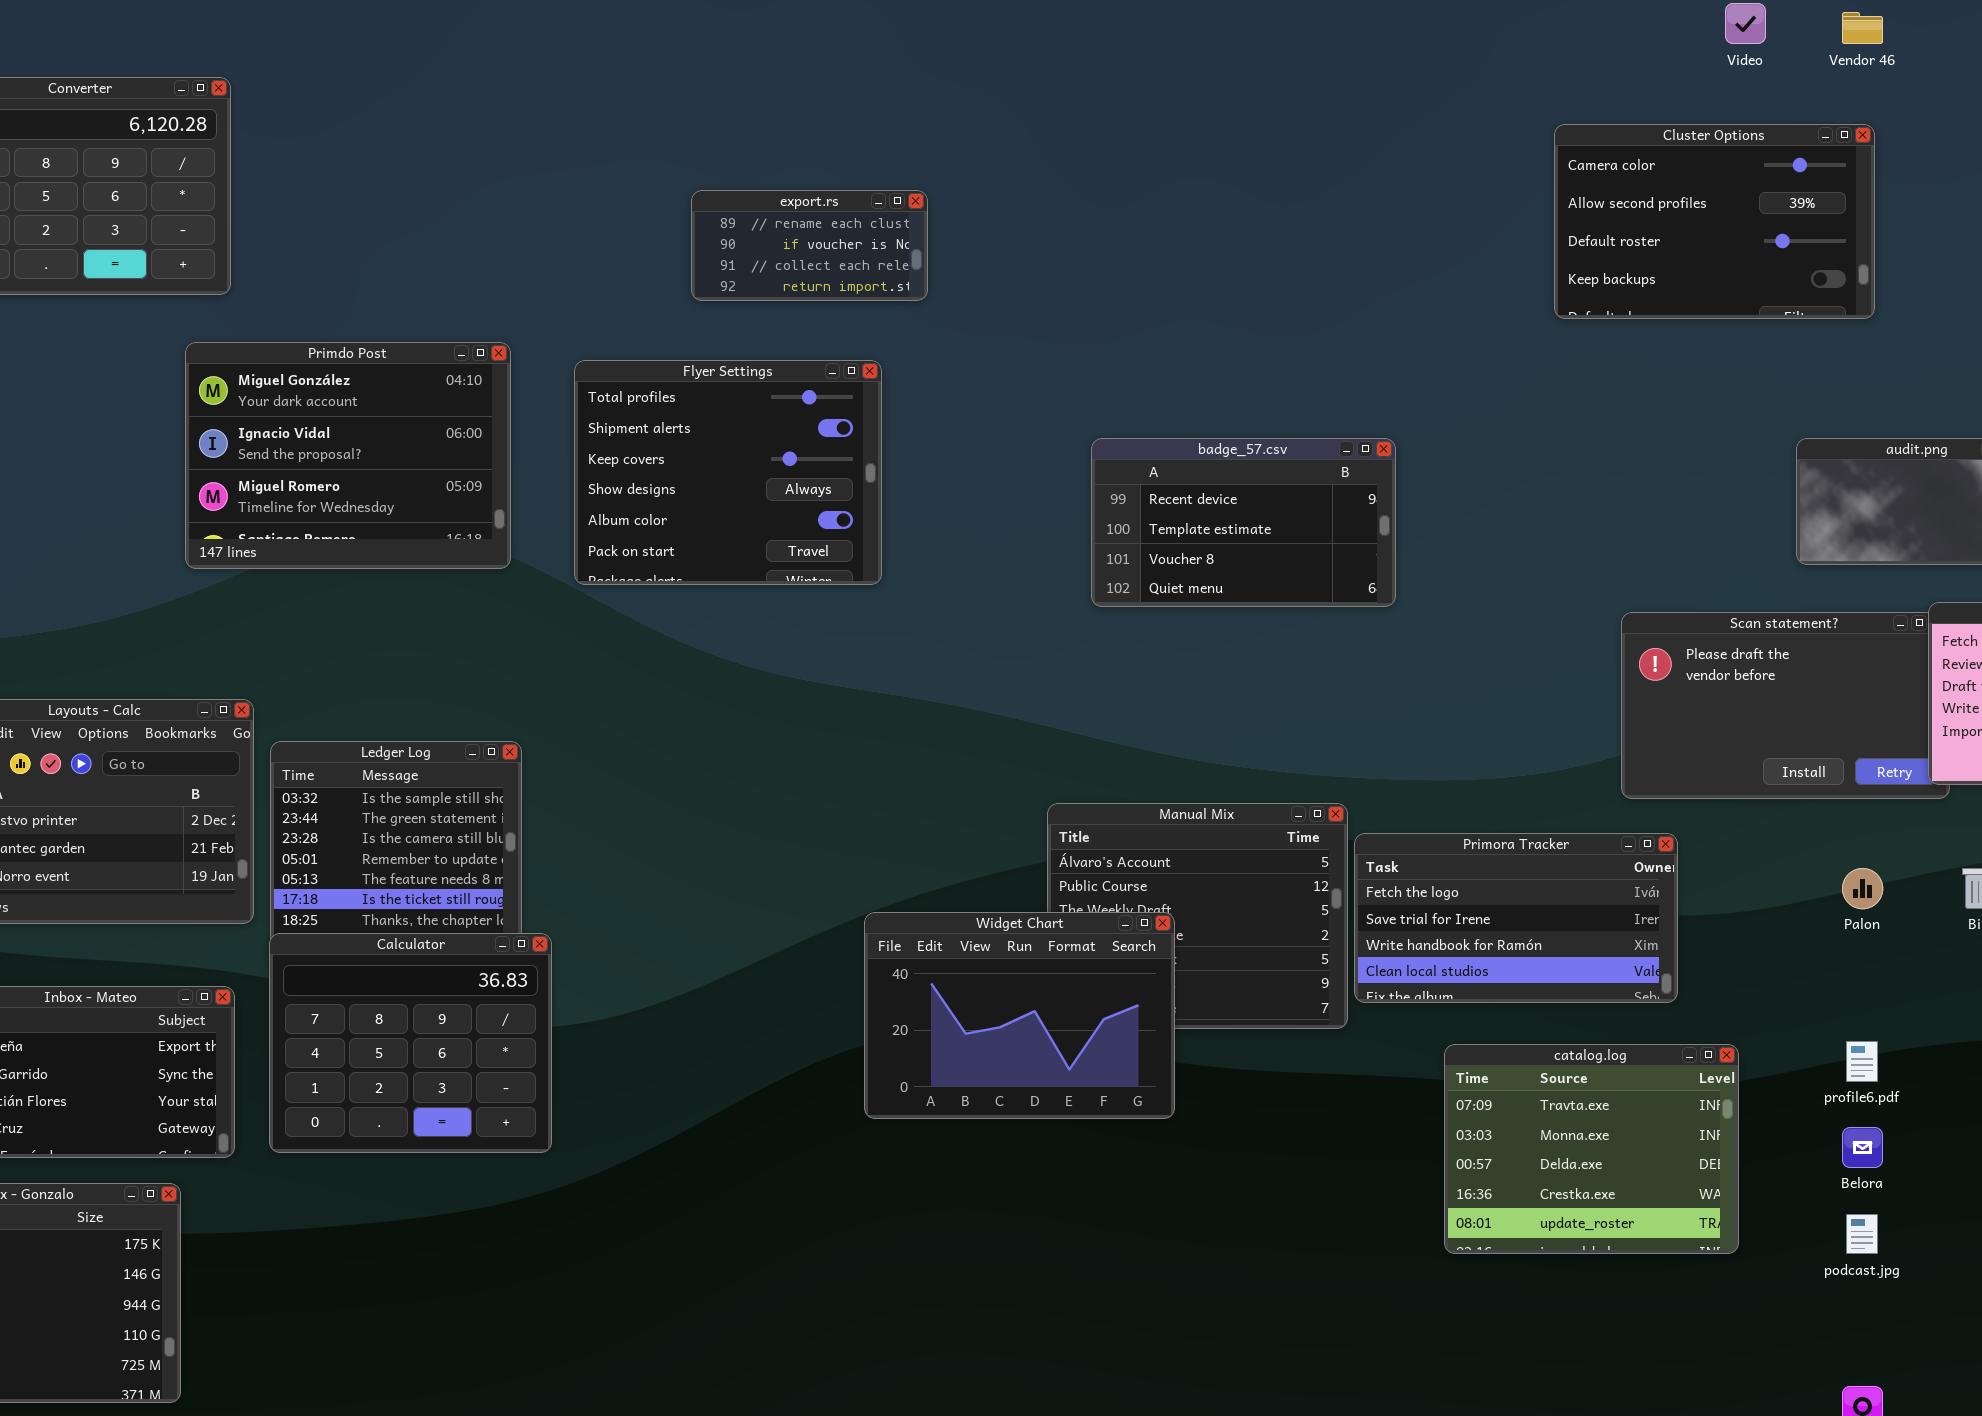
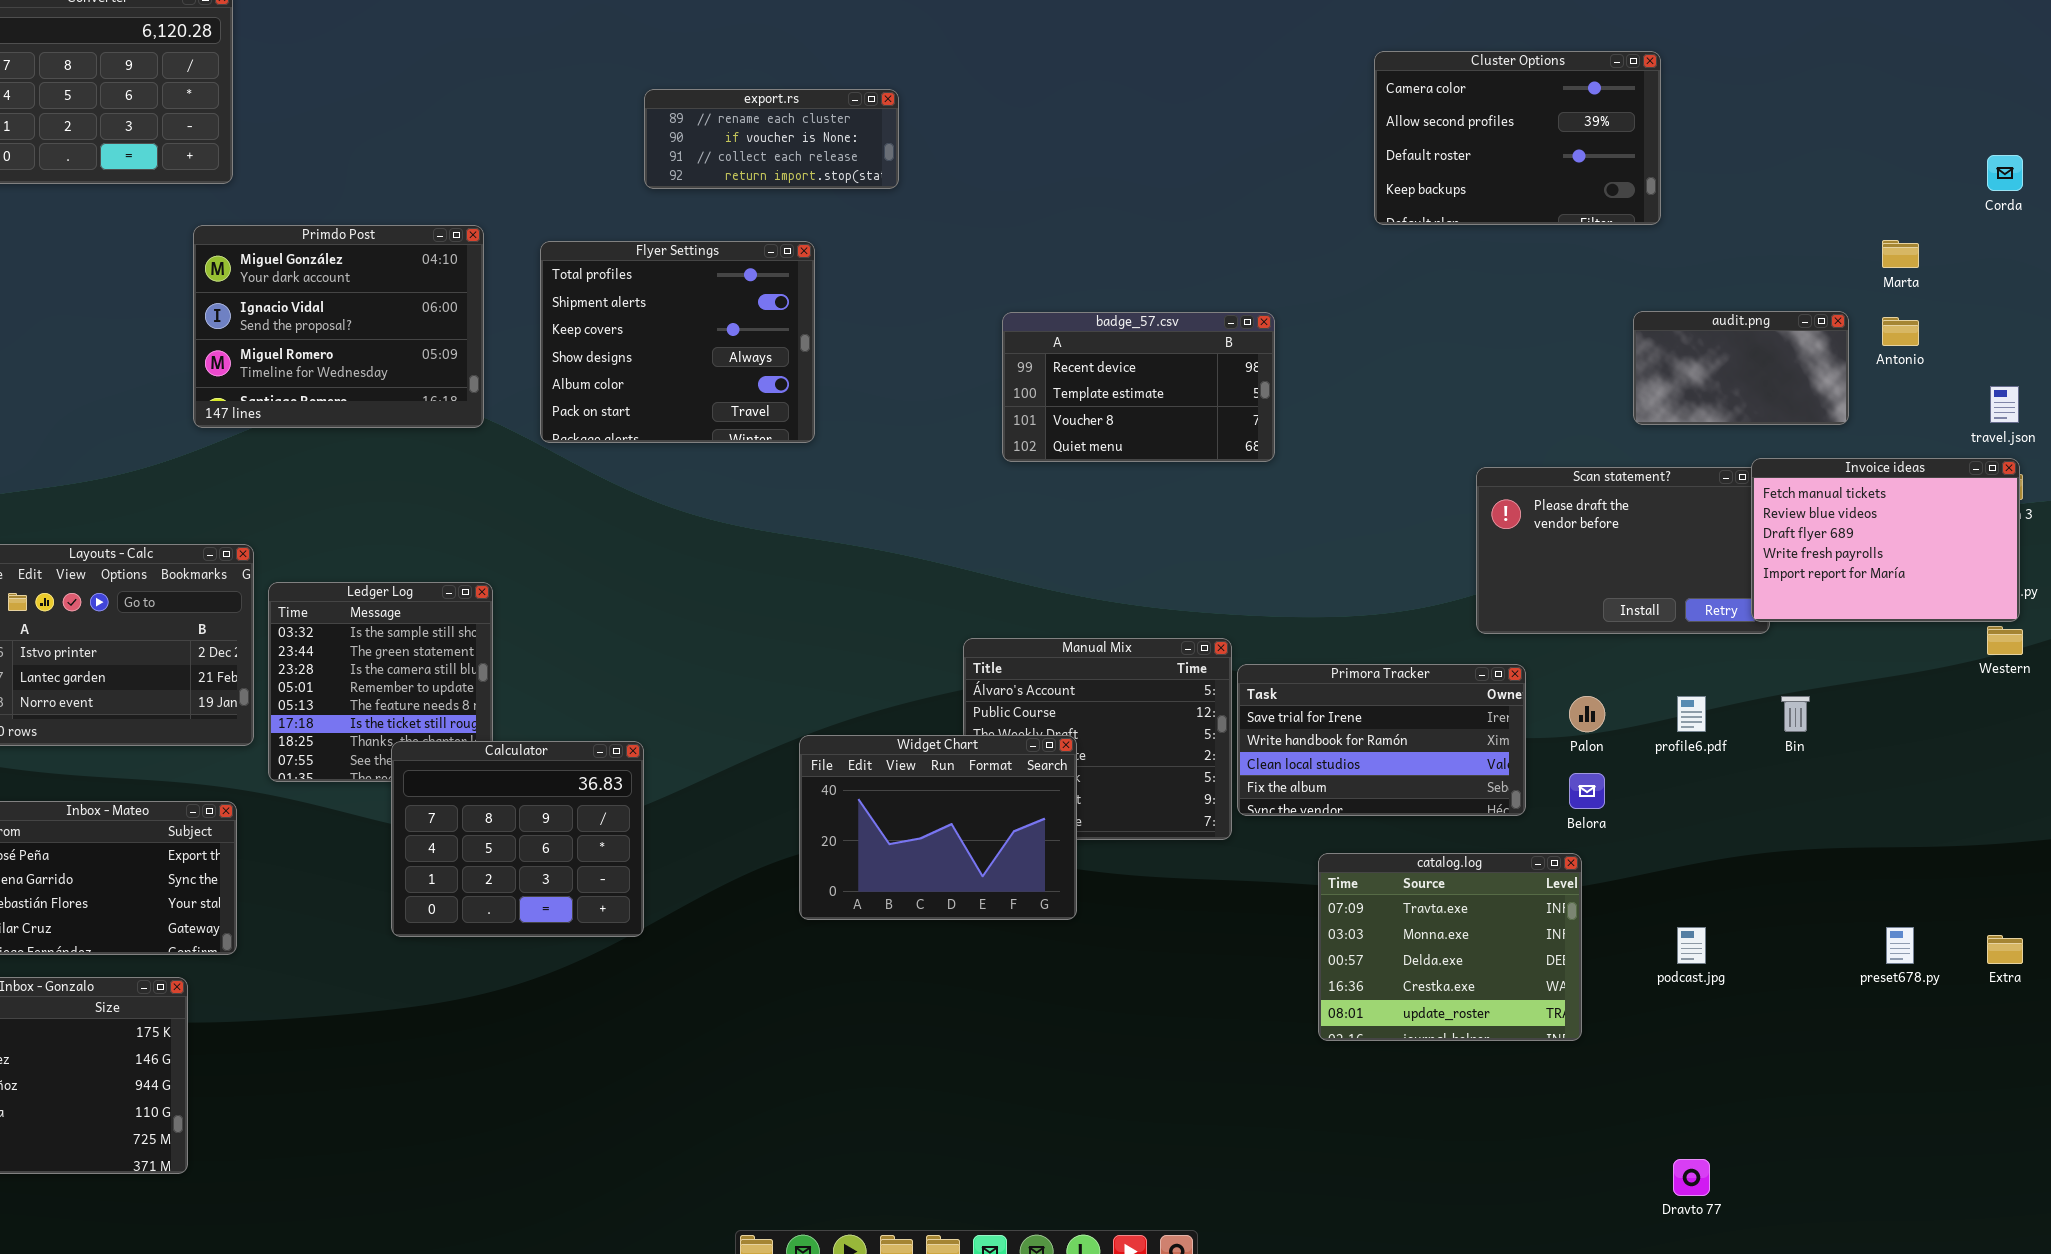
Cluster Options: [1554,124,1875,319] -> [1374,51,1661,225], moved
export.rs: [691,190,928,301] -> [644,89,899,189], resized
Primora Tracker: [1354,833,1678,1003] -> [1237,664,1526,816], scrolled down 1 row
Palon: [1842,868,1883,909] -> [1569,696,1605,732], moved
Calculator: [269,933,552,1153] -> [391,741,644,937], moved
profile6.pdf: [1846,1041,1878,1082] -> [1677,696,1706,732], moved
Belora: [1842,1127,1883,1168] -> [1569,773,1605,809], moved
podcast.jpg: [1846,1214,1878,1254] -> [1677,927,1706,964], moved

